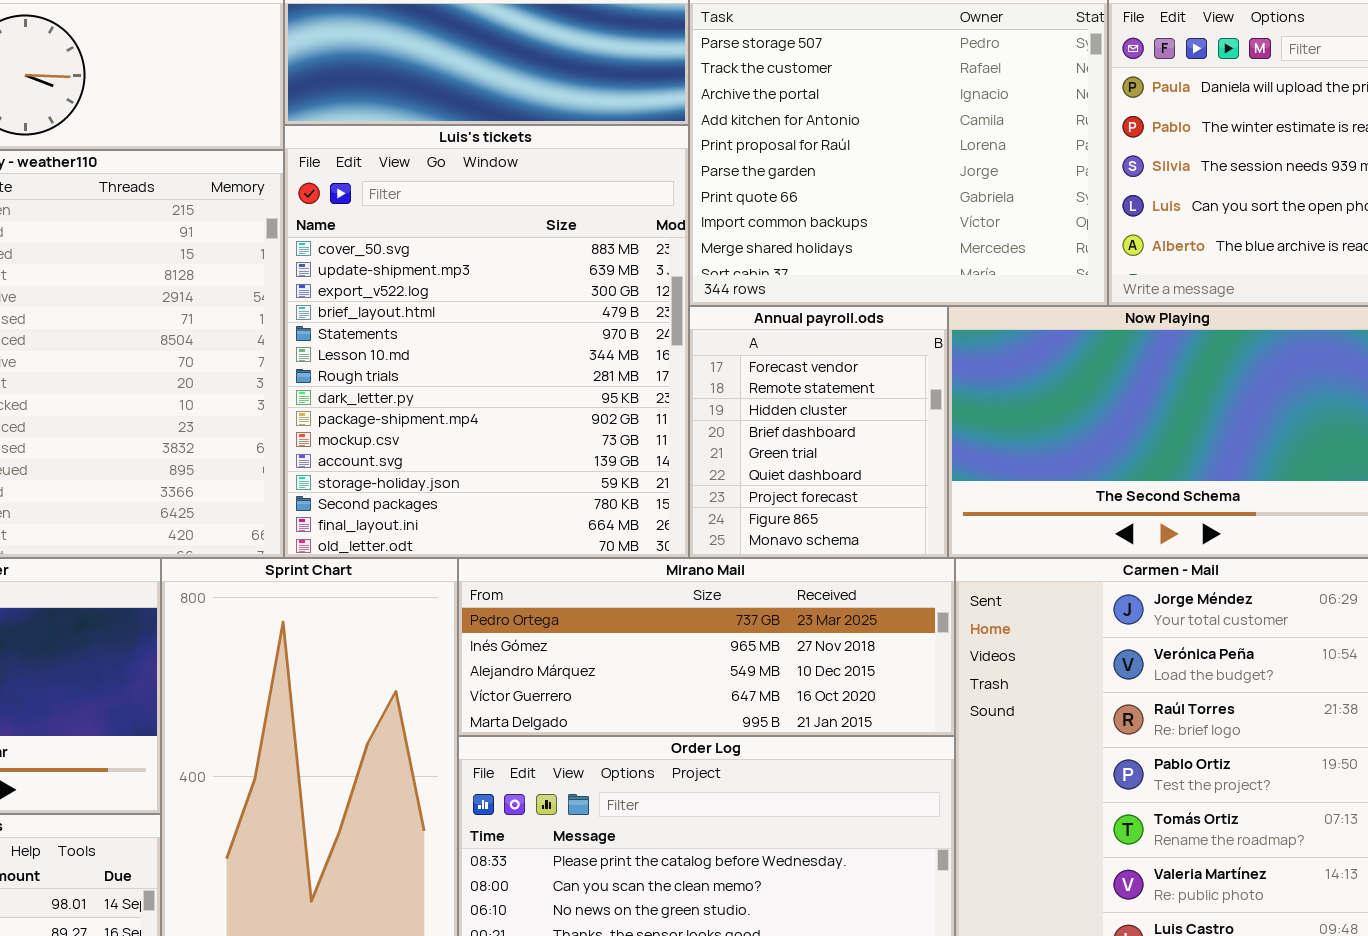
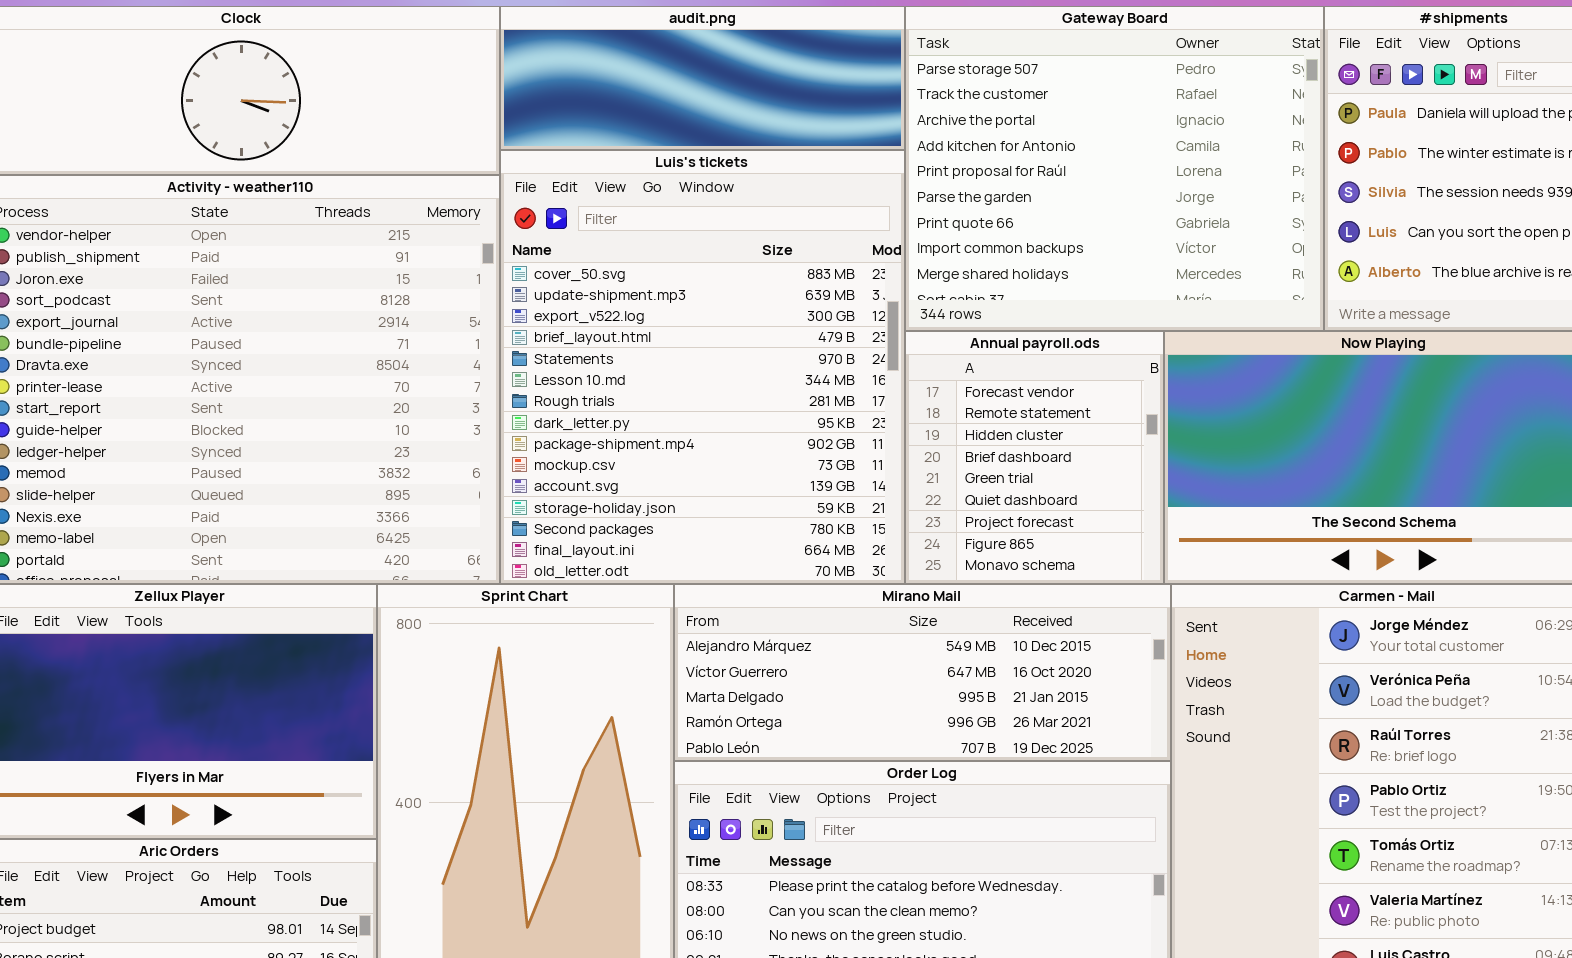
Mirano Mail: [458,558,955,736] -> [674,584,1171,761], scrolled down 2 rows

